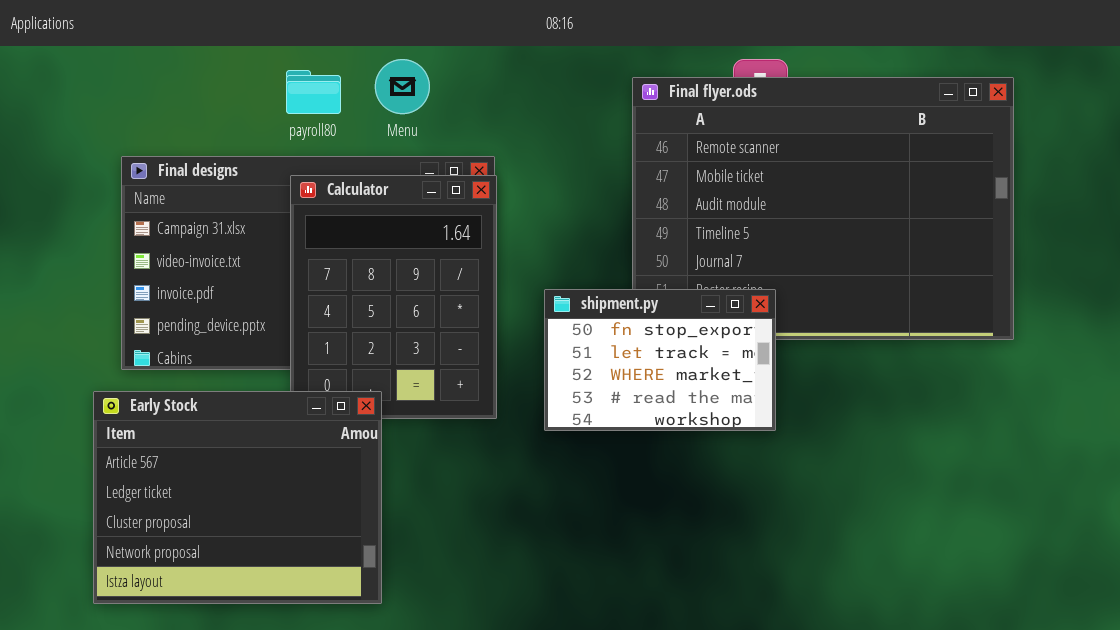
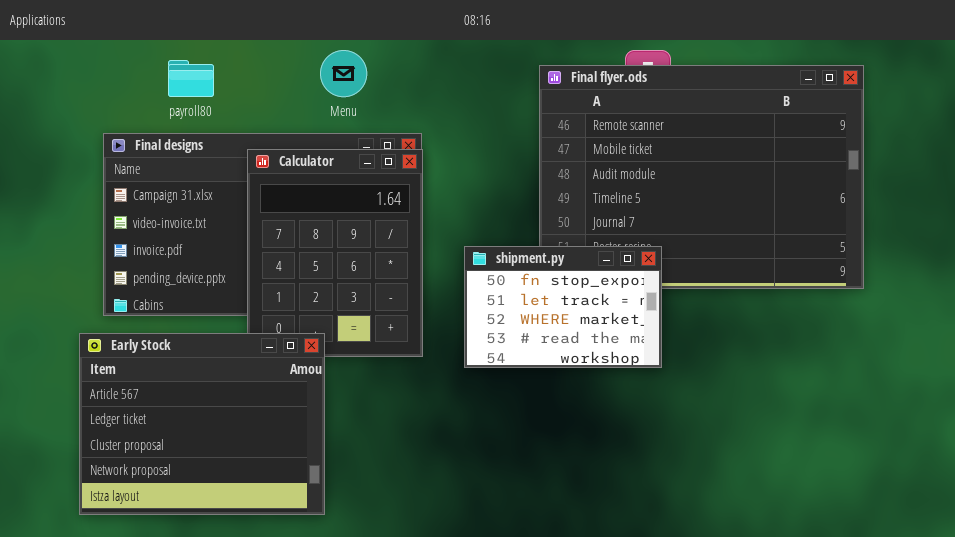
payroll80: [286,70,341,114] -> [168,60,214,97], moved

